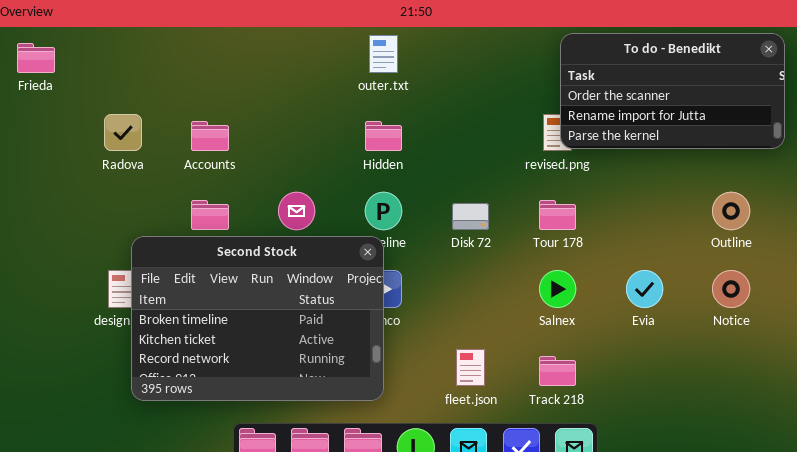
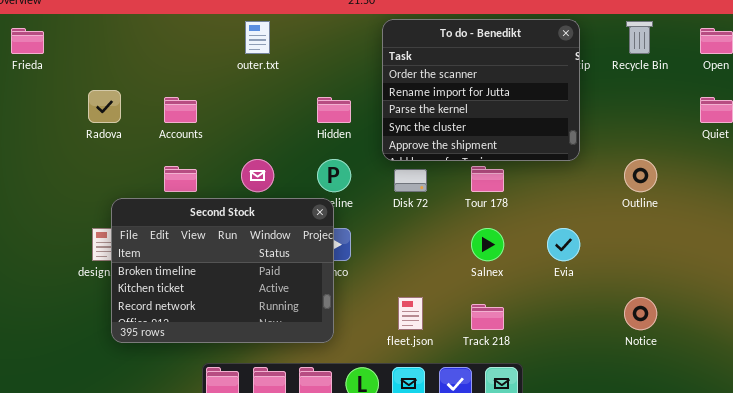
To do - Benedikt: [560,33,785,149] -> [382,19,580,161], moved, resized
outer.txt: [369,35,398,73] -> [245,21,270,54], moved
Notice: [712,270,750,308] -> [624,297,657,330], moved

